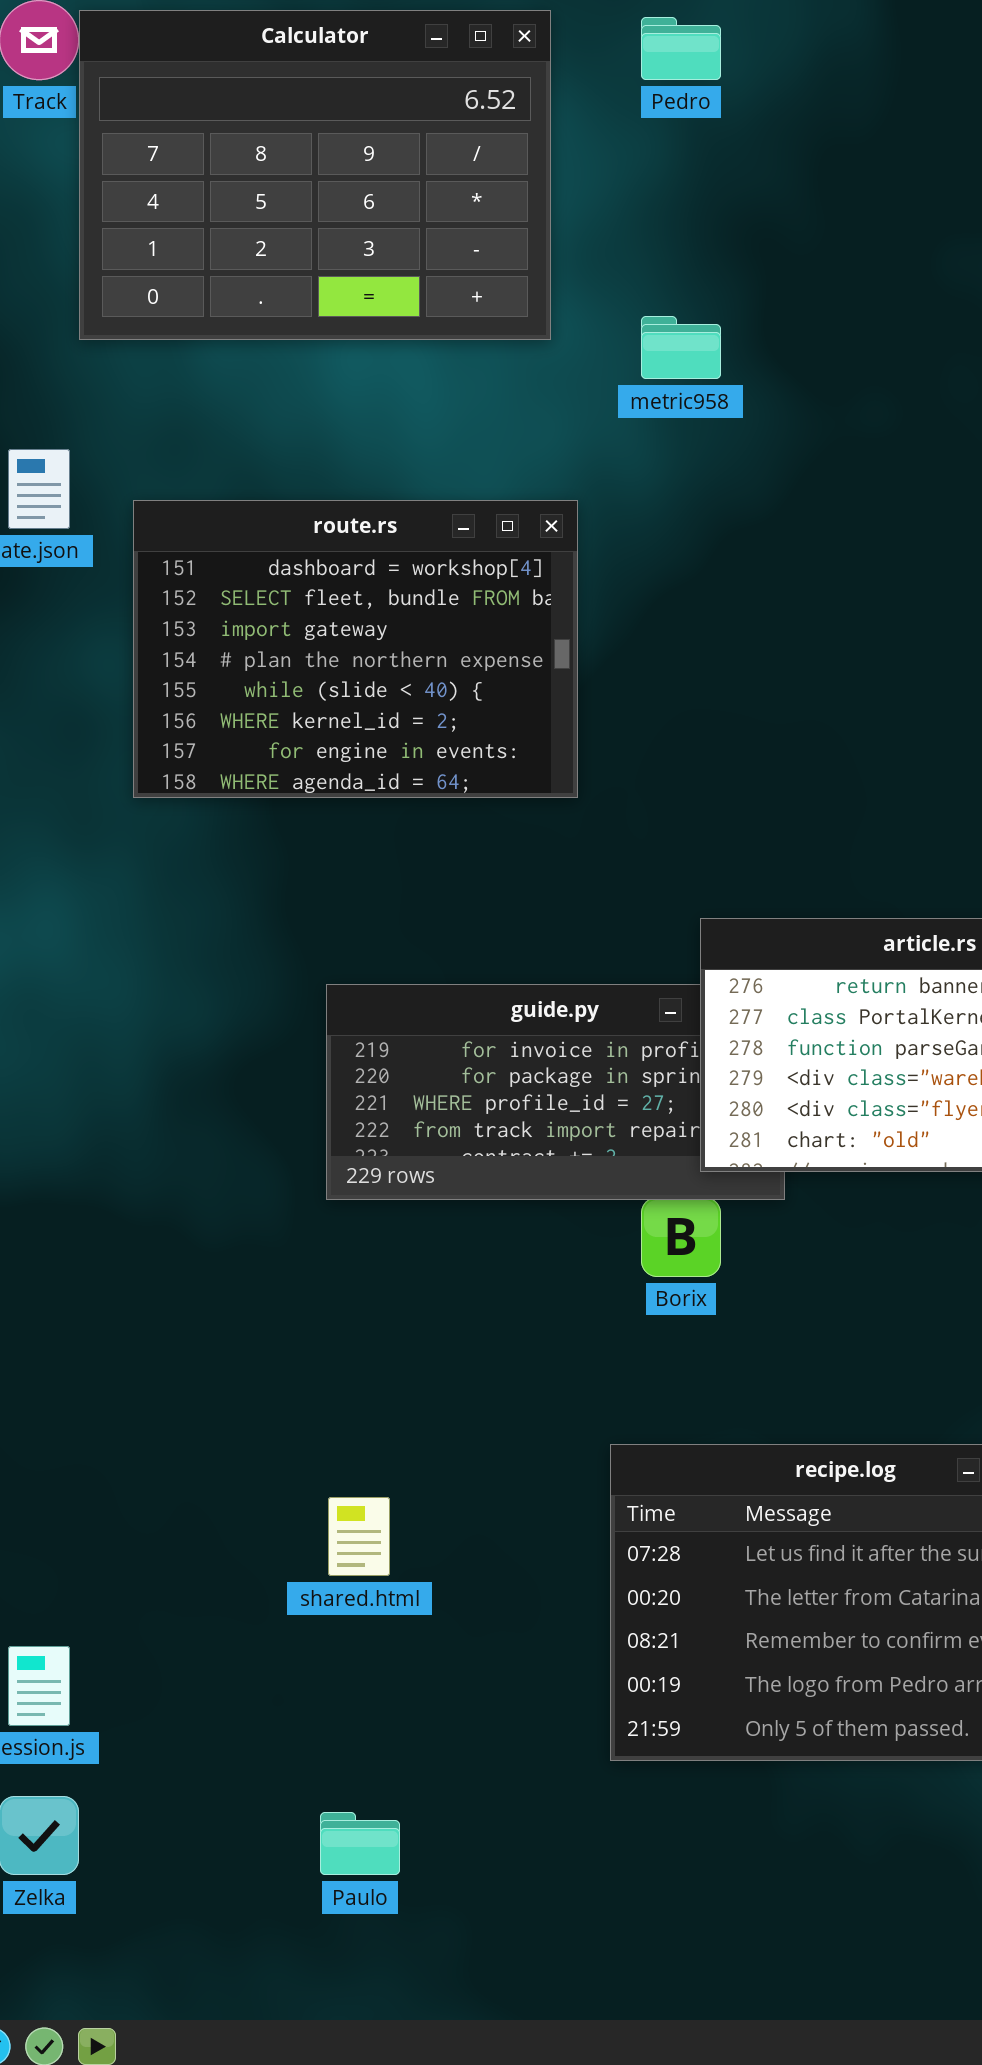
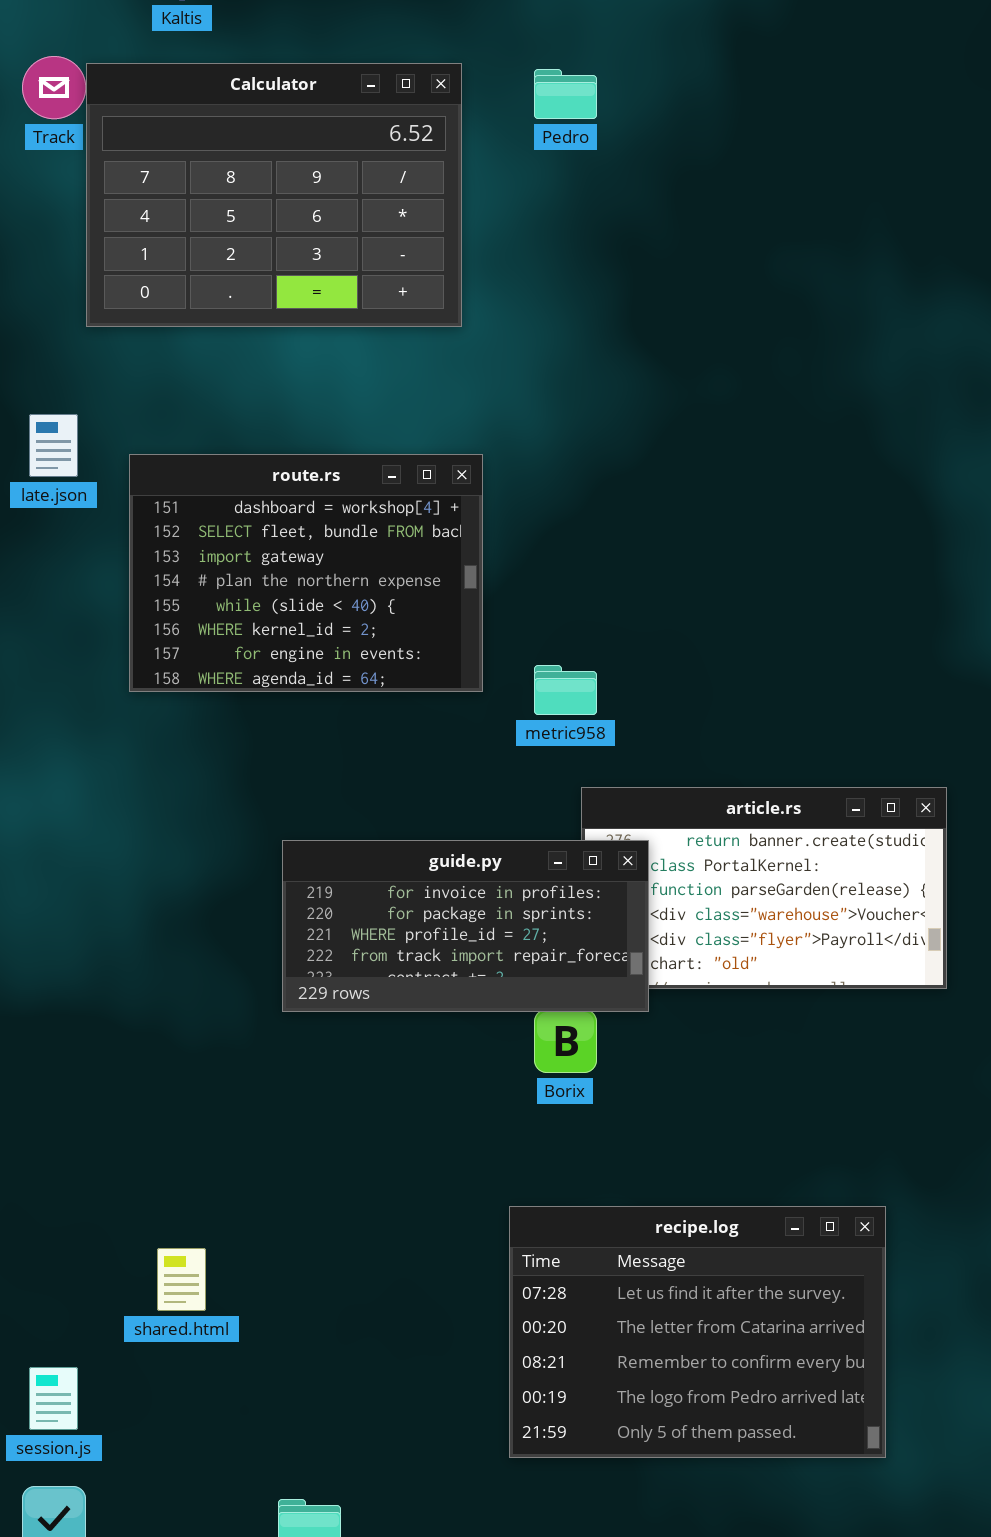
metric958: [641,316,721,379] -> [534,665,597,715], moved
guide.py: [326,984,785,1200] -> [282,840,649,1012], raised
shared.html: [328,1497,390,1576] -> [157,1248,206,1311], moved

